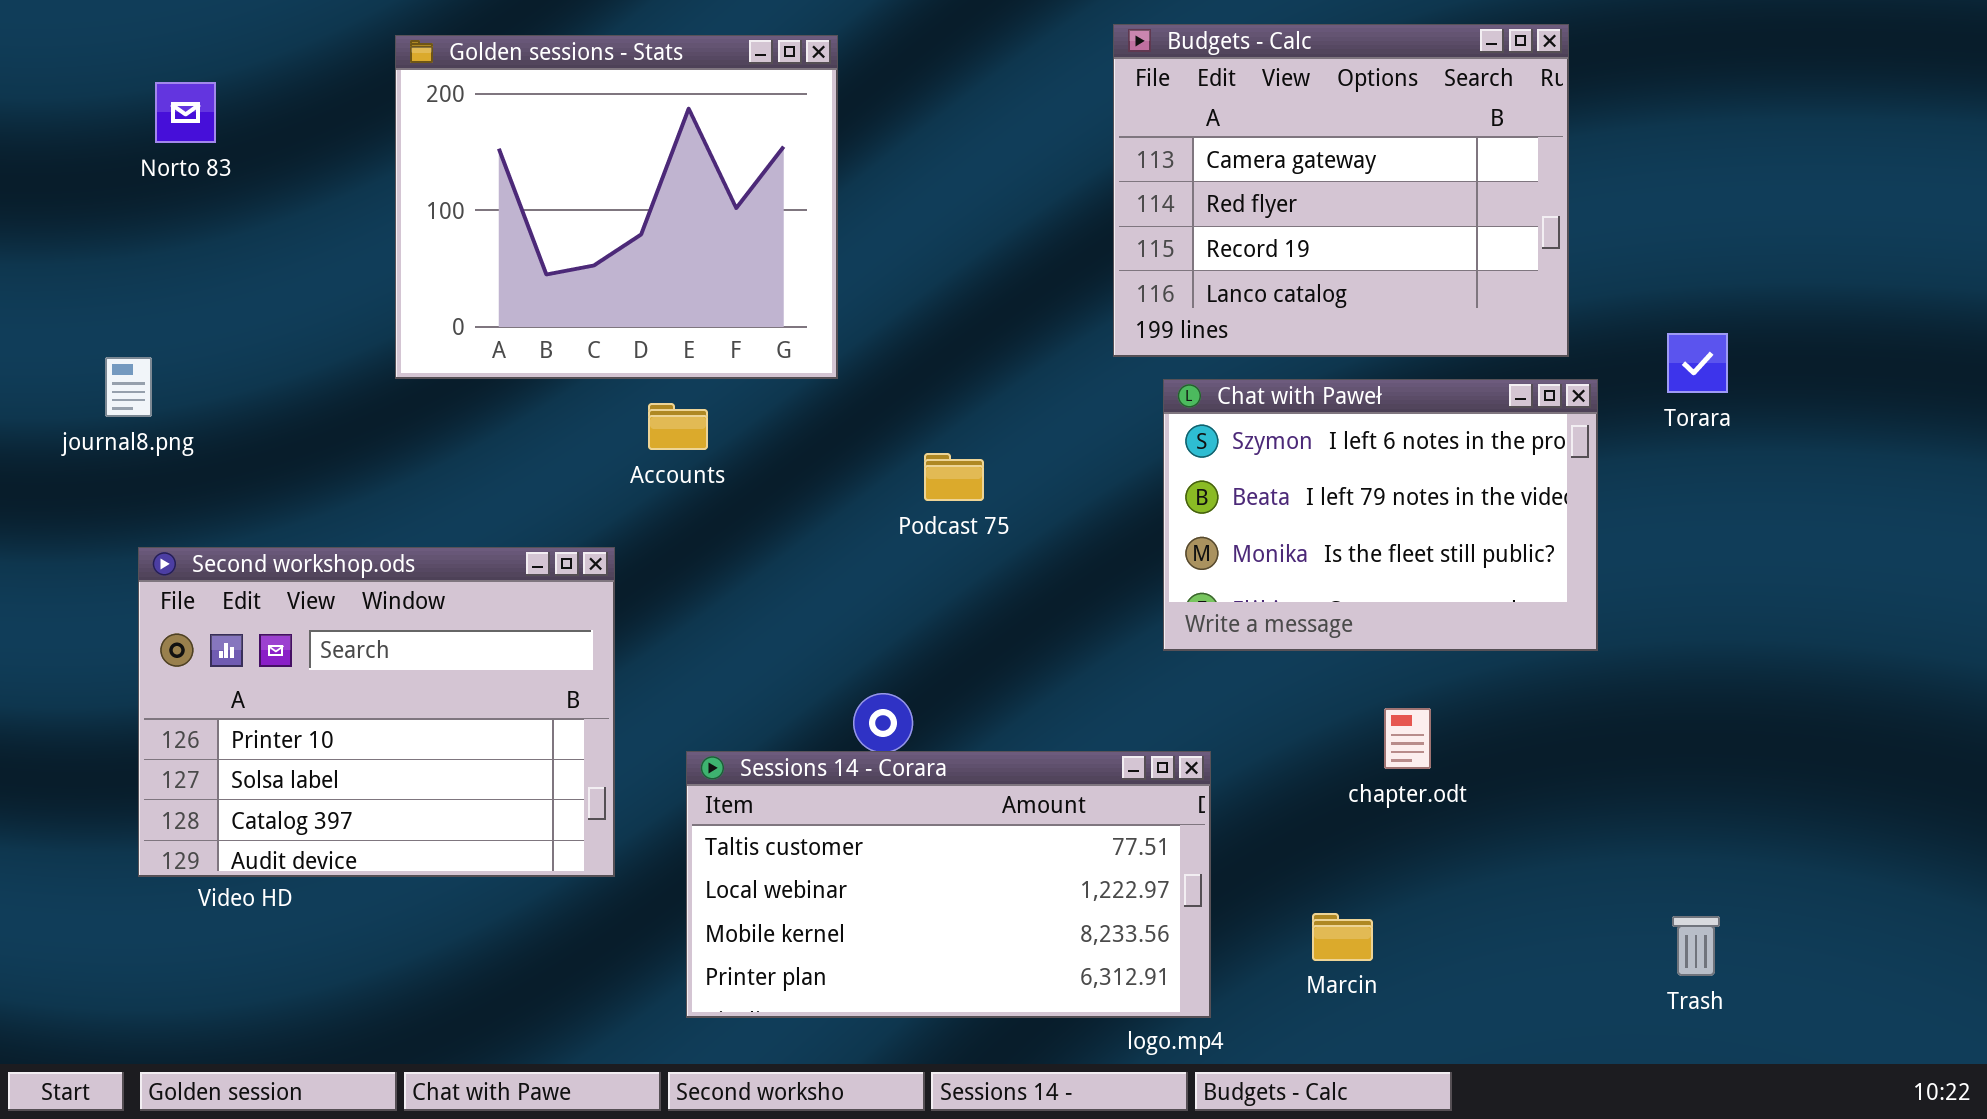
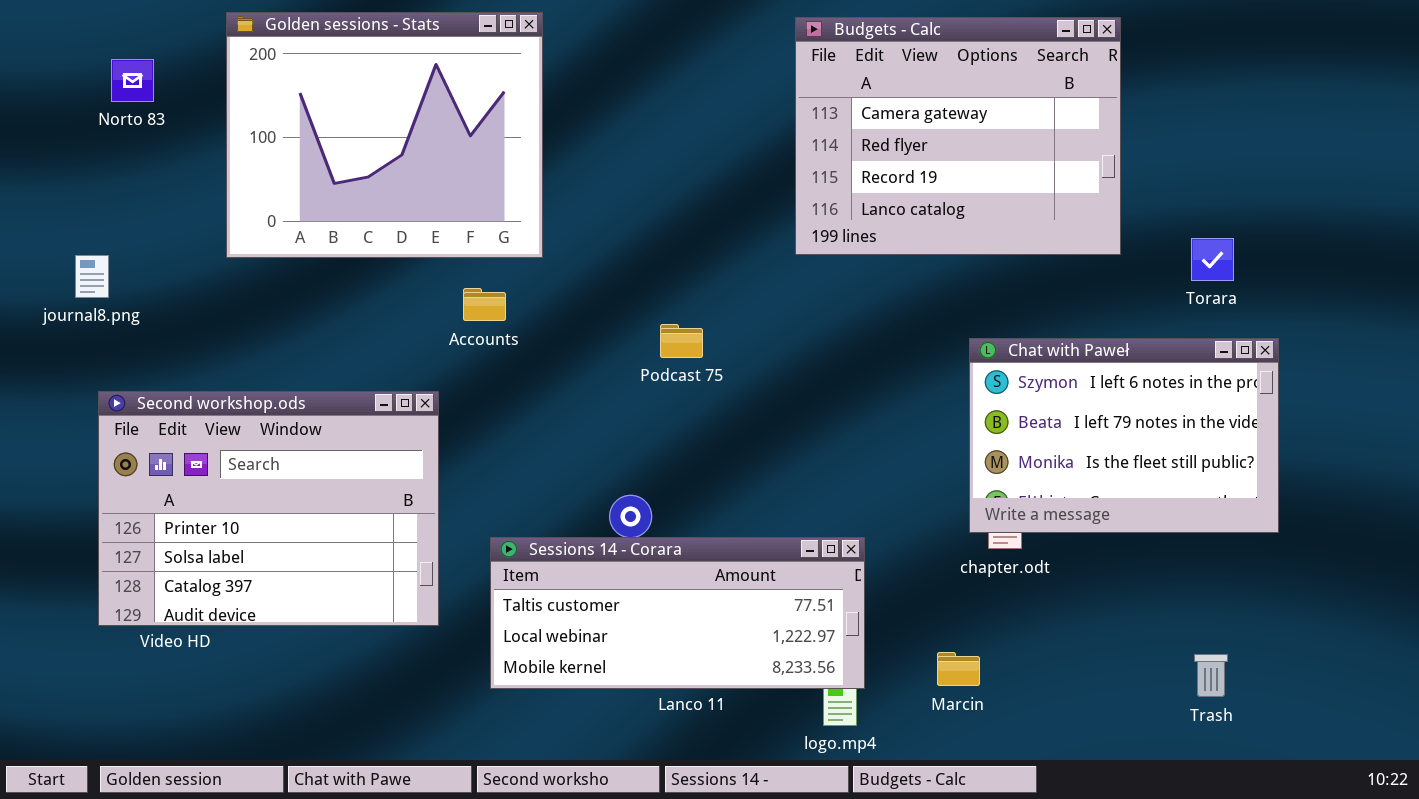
Golden sessions - Stats: [395,35,838,379] -> [226,12,543,258], moved
Chat with Paweł: [1163,379,1598,651] -> [969,338,1279,533], moved
Sessions 14 - Corara: [686,751,1211,1018] -> [490,537,865,689], resized

